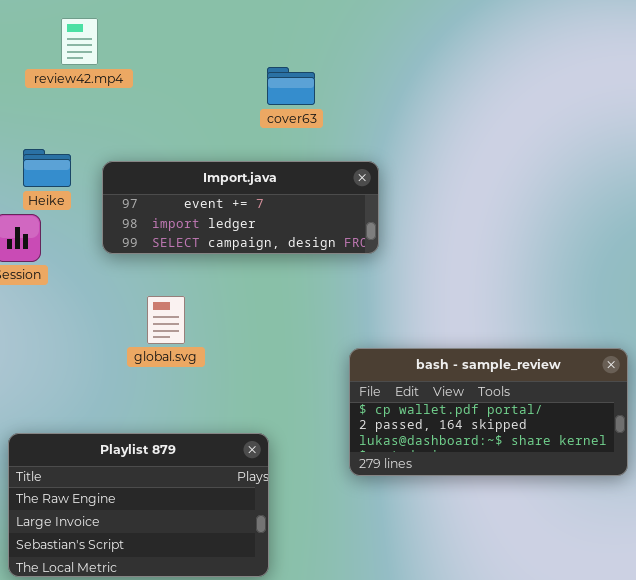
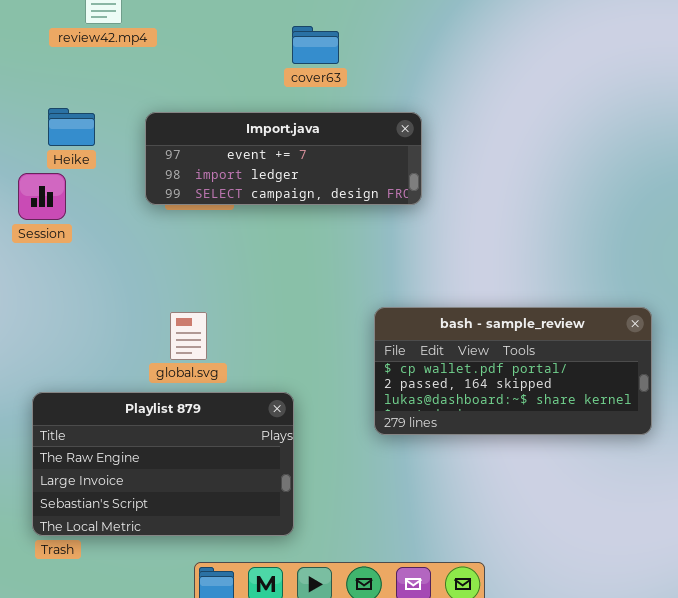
Import.java: [102,161,379,254] -> [145,112,422,205], moved
global.svg: [147,296,185,344] -> [170,312,207,360], moved

